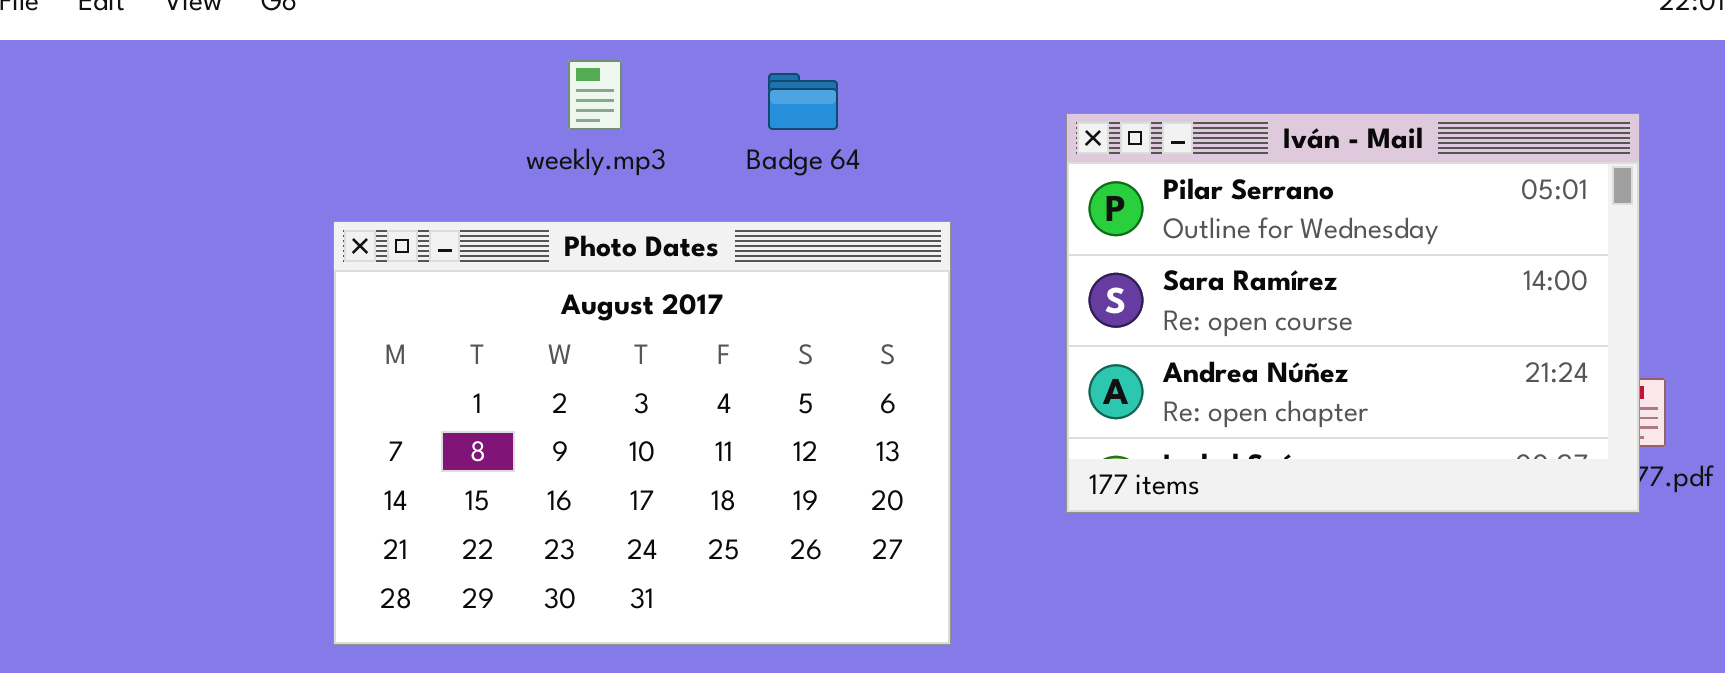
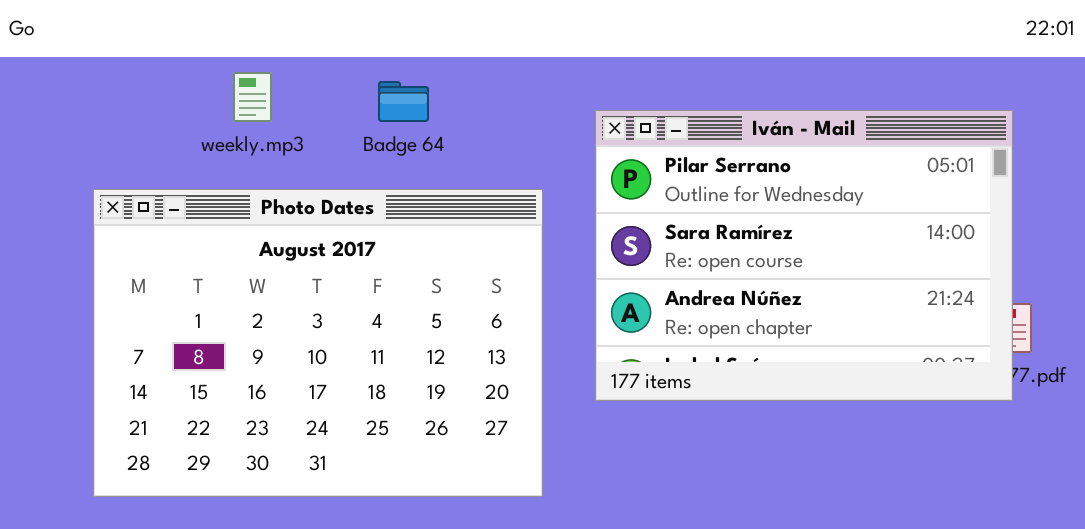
Photo Dates: [333,221,951,645] -> [93,189,543,497], moved

